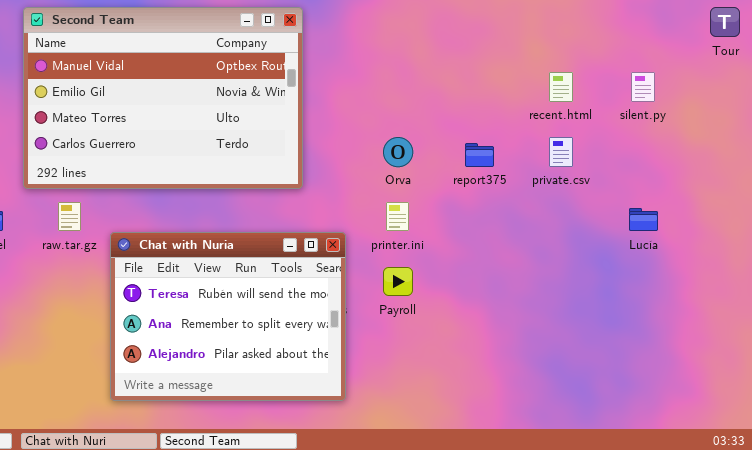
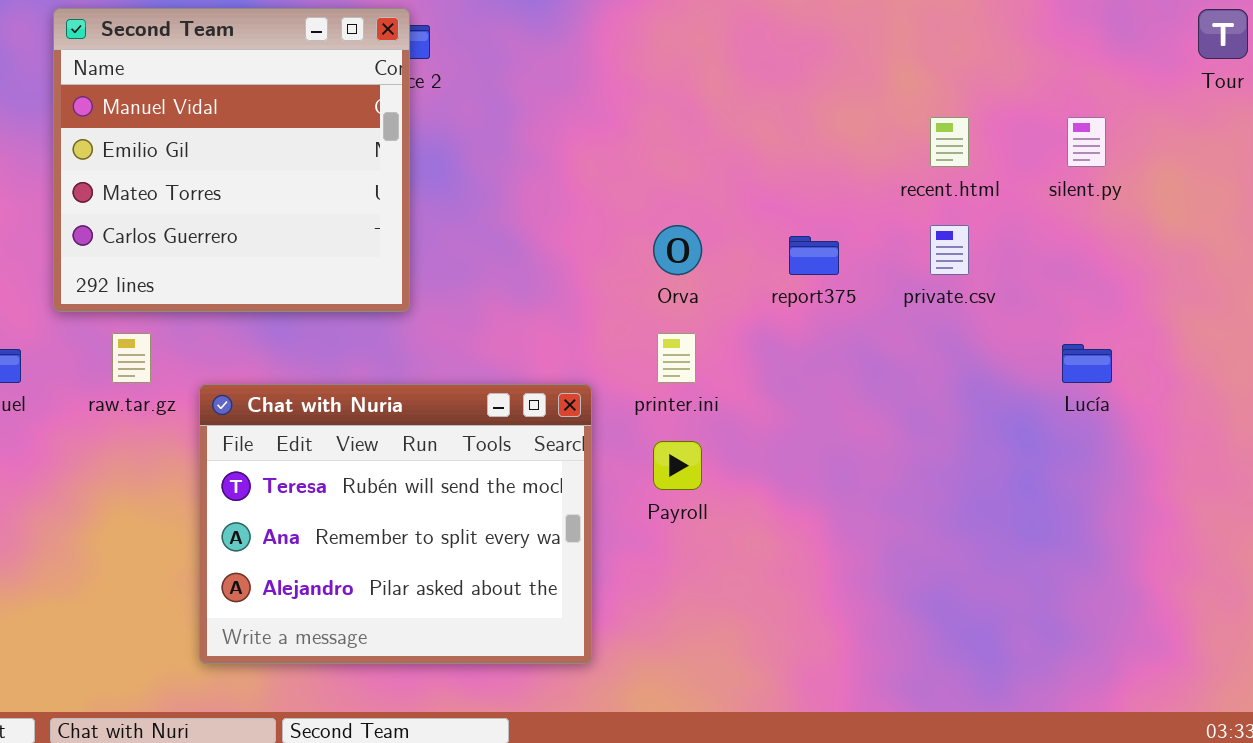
Second Team: [23,7,303,189] -> [53,8,410,312], resized

